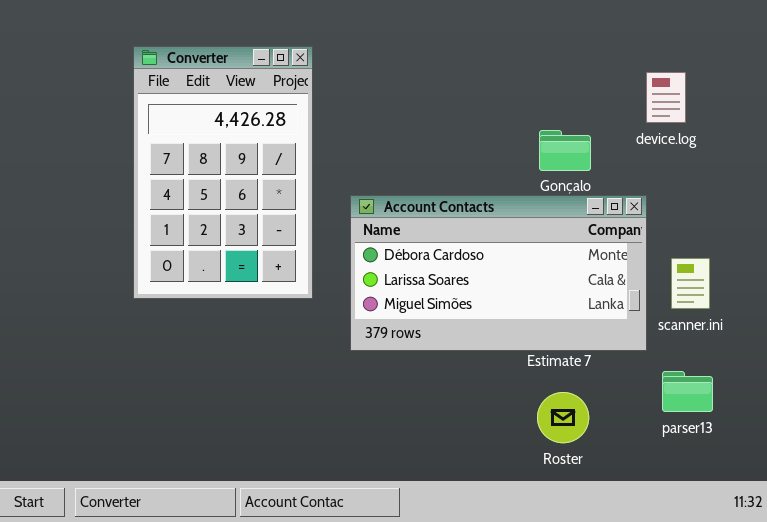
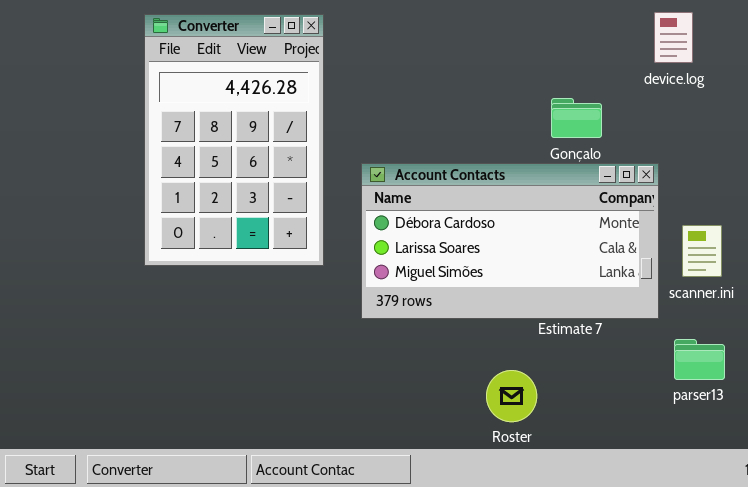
device.log: [646,72,686,123] -> [654,12,693,63], moved
Roster: [537,392,589,443] -> [486,370,537,422], moved

